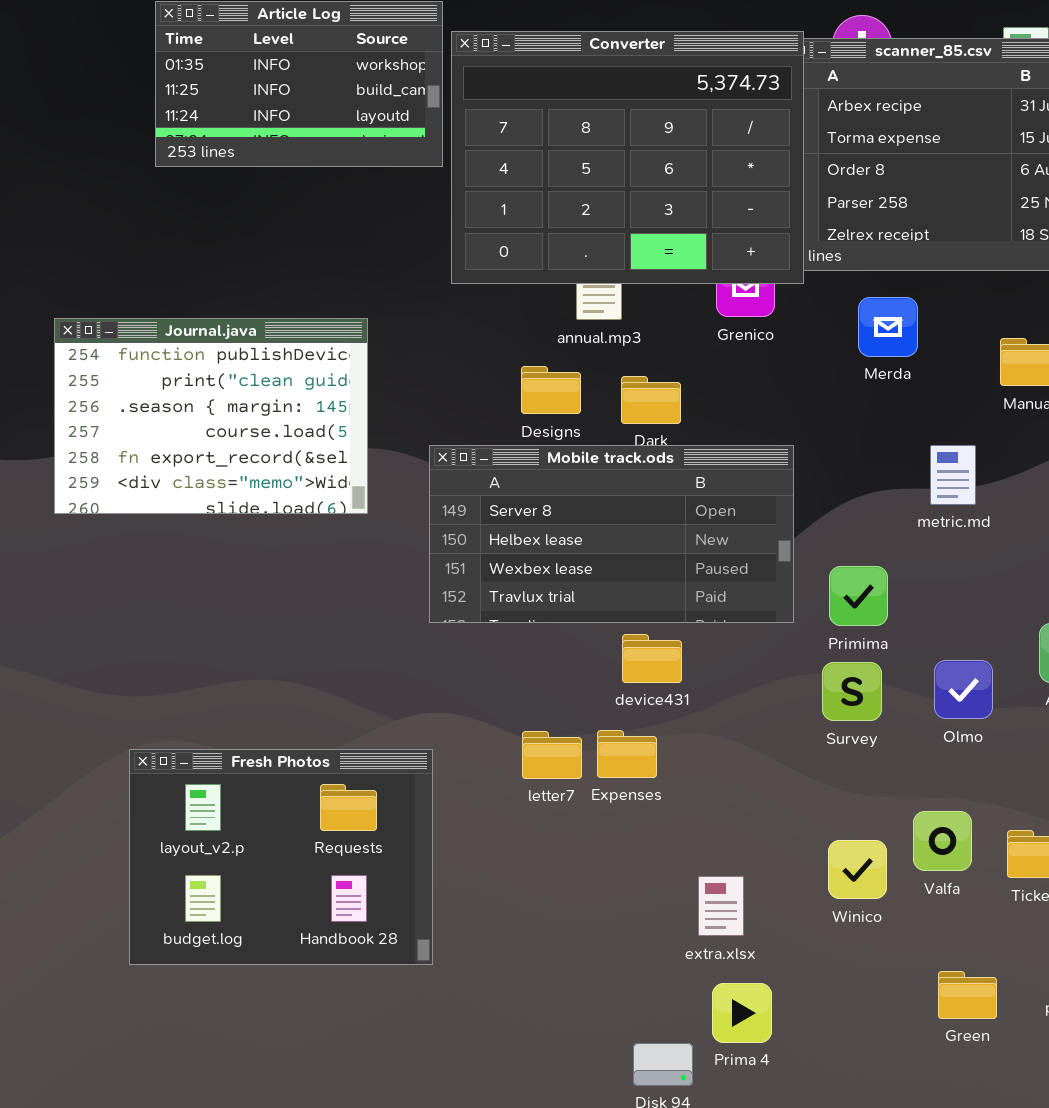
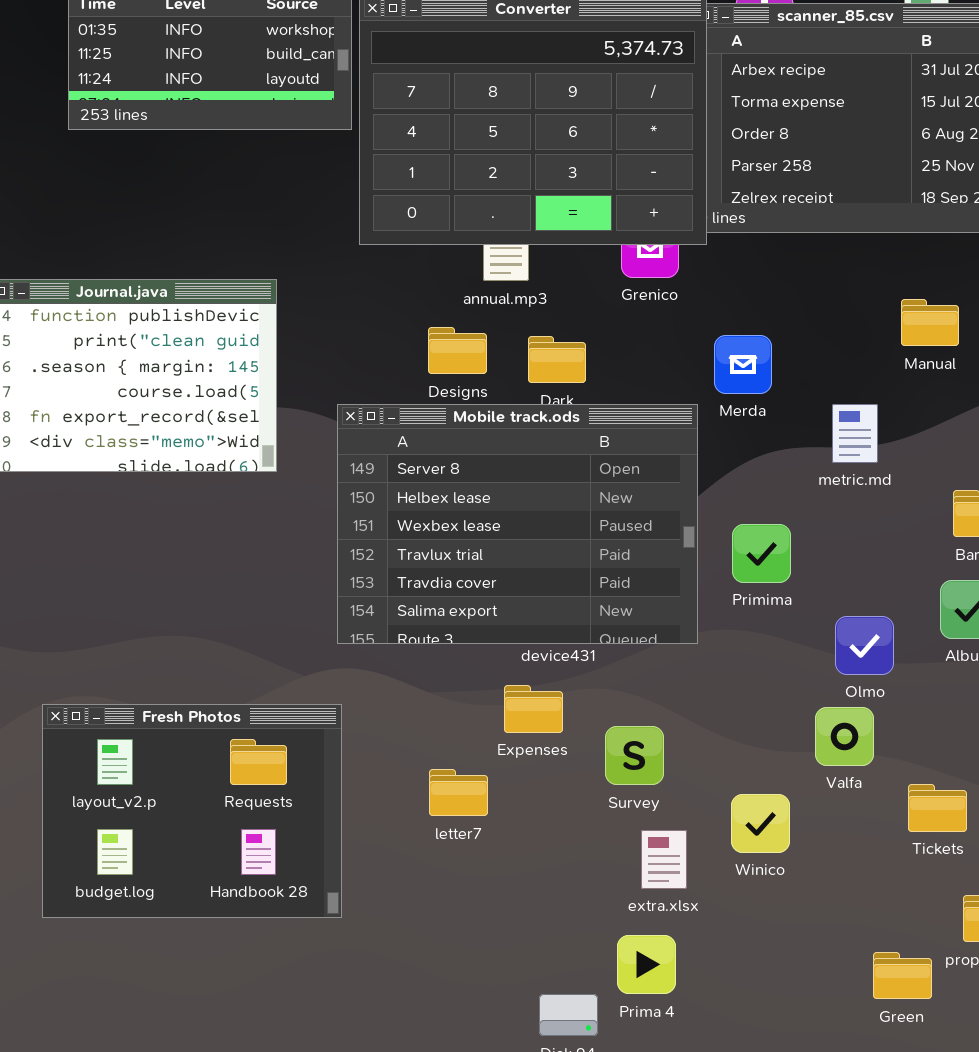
Merda: [858,297,918,357] -> [714,335,772,394], moved
Mobile track.ods: [429,445,794,623] -> [337,404,698,644], resized
Survey: [822,662,882,721] -> [605,726,664,785], moved
letter7: [522,731,582,779] -> [429,769,488,816], moved
Valfa: [913,811,972,871] -> [815,707,874,766], moved
extra.xlsx: [698,876,744,936] -> [641,830,687,889], moved
Green: [938,971,997,1019] -> [873,952,932,999], moved

